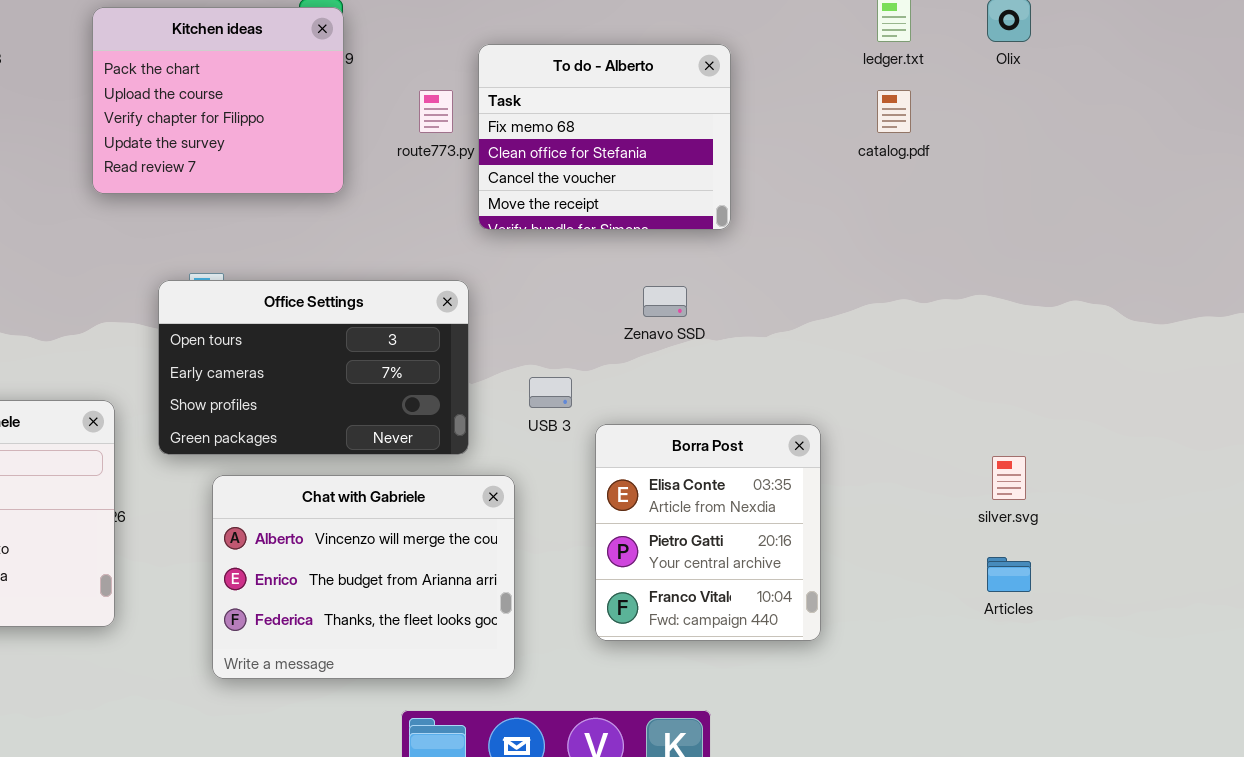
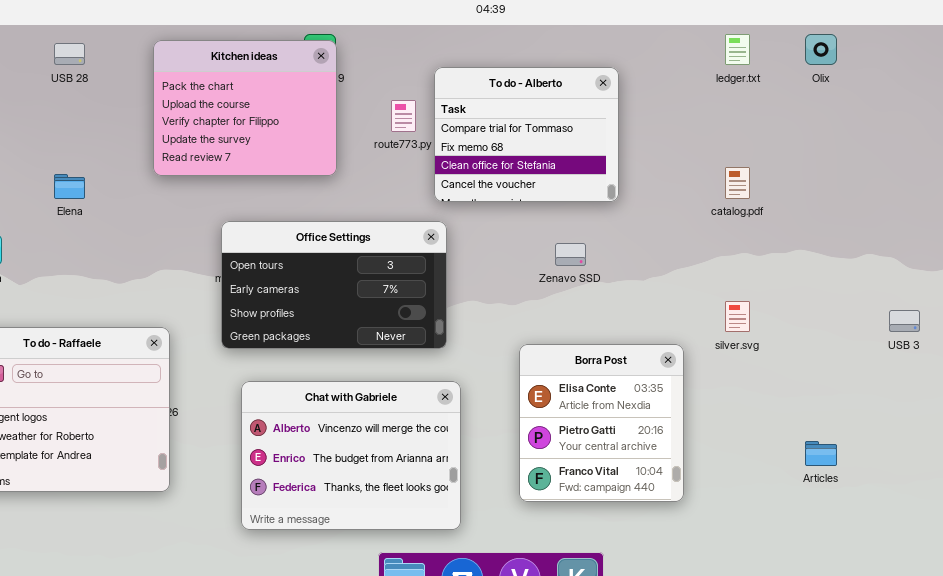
To do - Alberto: [478,44,731,230] -> [434,67,619,202], scrolled up 1 row
catalog.pdf: [877,90,911,133] -> [725,167,750,199], moved
Office Settings: [158,280,469,455] -> [221,221,447,349], moved
USB 3: [529,377,572,408] -> [889,310,920,332], moved
silver.svg: [992,456,1026,500] -> [725,301,750,332], moved

